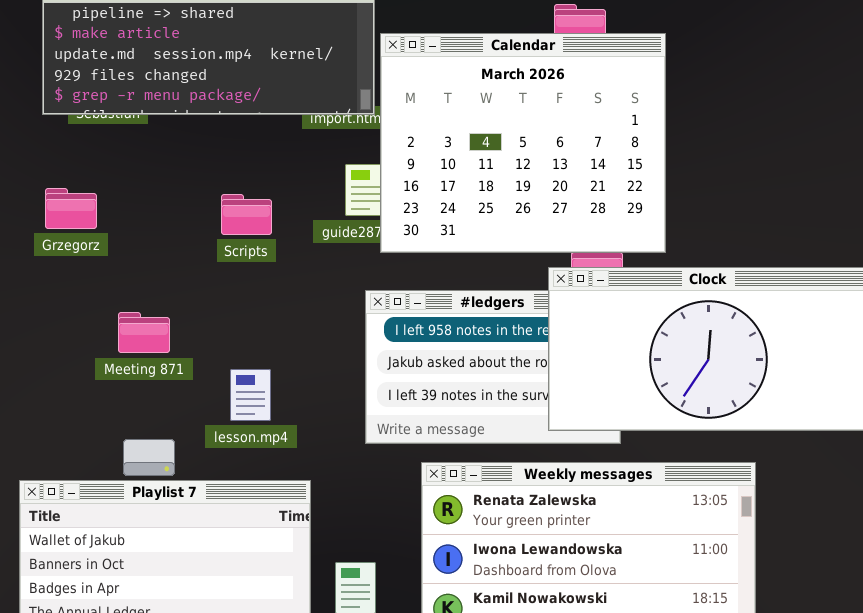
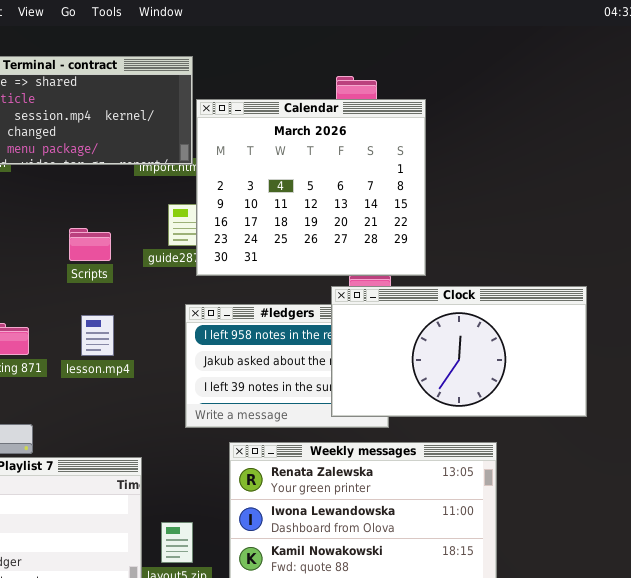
lesson.mp4: [230,369,271,421] -> [81,315,114,356], moved

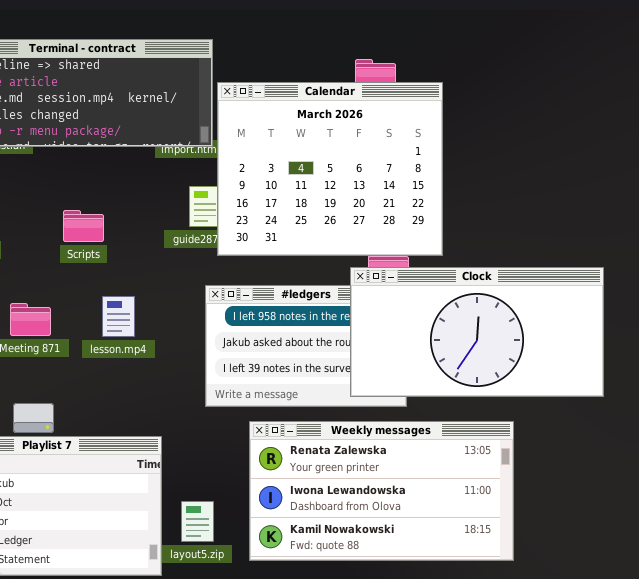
Scripts: [69,228,111,261] -> [63,210,104,242], moved

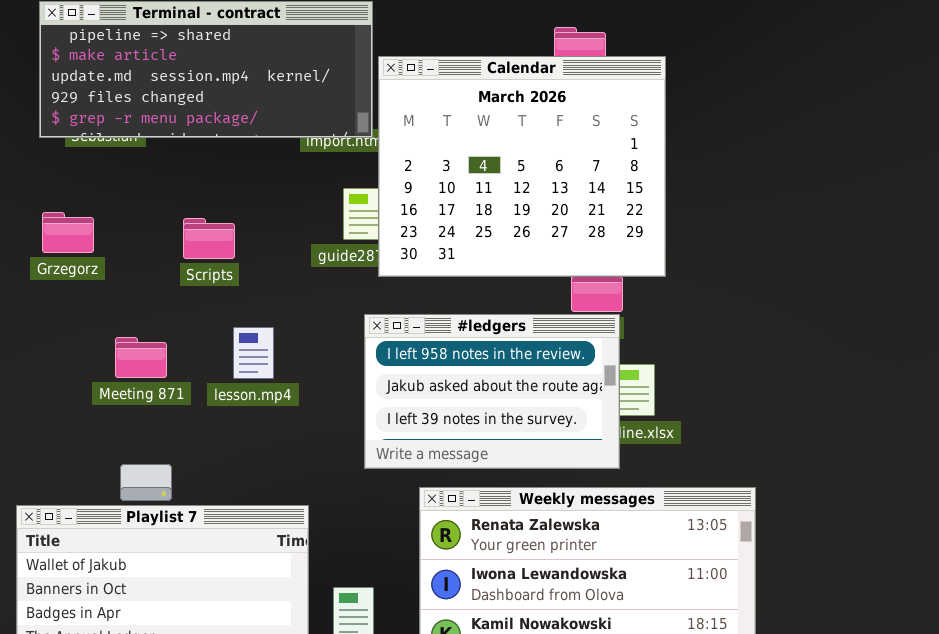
Clock: [350,267,604,397] -> none, closed

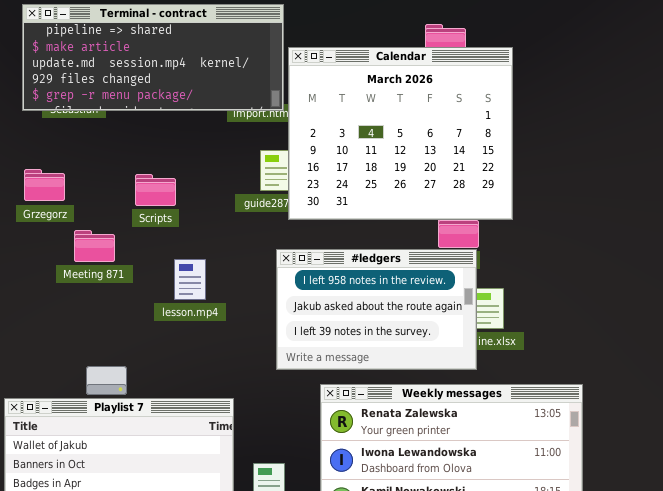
Meeting 871: [115,337,167,378] -> [74,230,115,262], moved

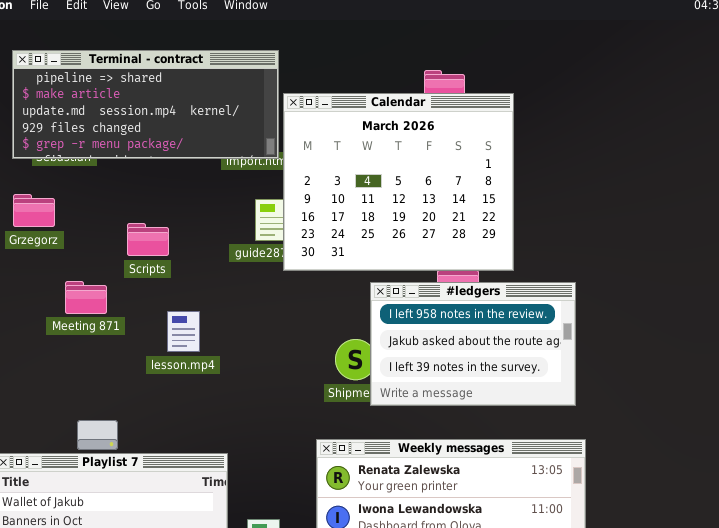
Grzegorz: [24,169,65,201] -> [13,194,55,227], moved
#ledgers: [276,249,477,370] -> [370,282,576,406], moved

